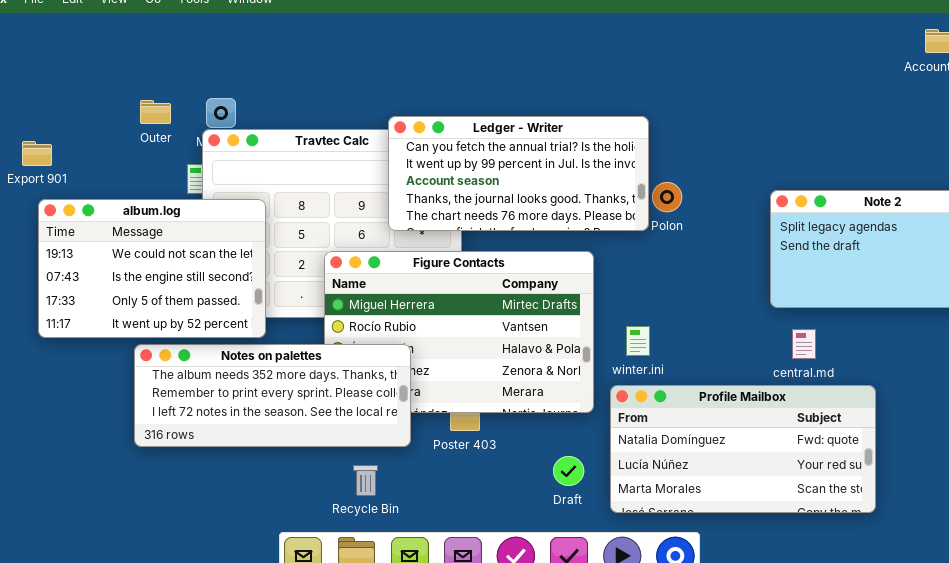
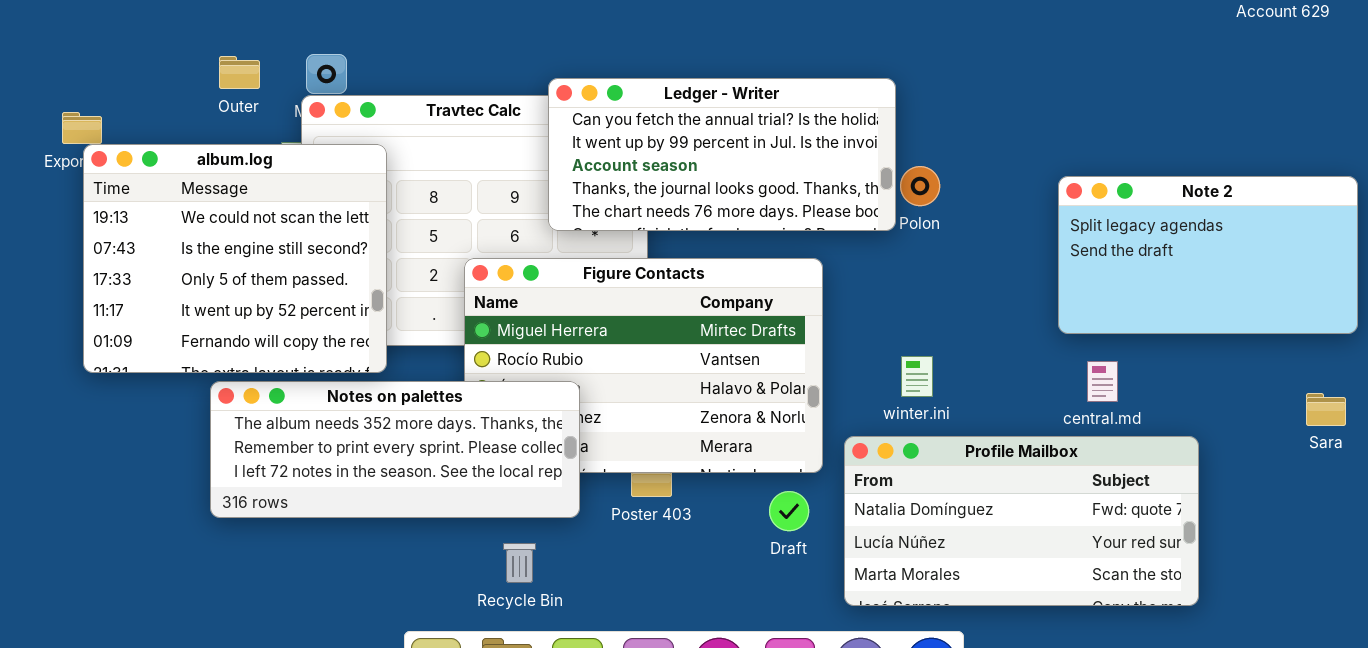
album.log: [38,199,266,338] -> [83,144,387,373], resized
winter.ini: [626,326,650,356] -> [901,356,933,397], moved
Draft: [553,456,584,486] -> [769,491,809,531], moved

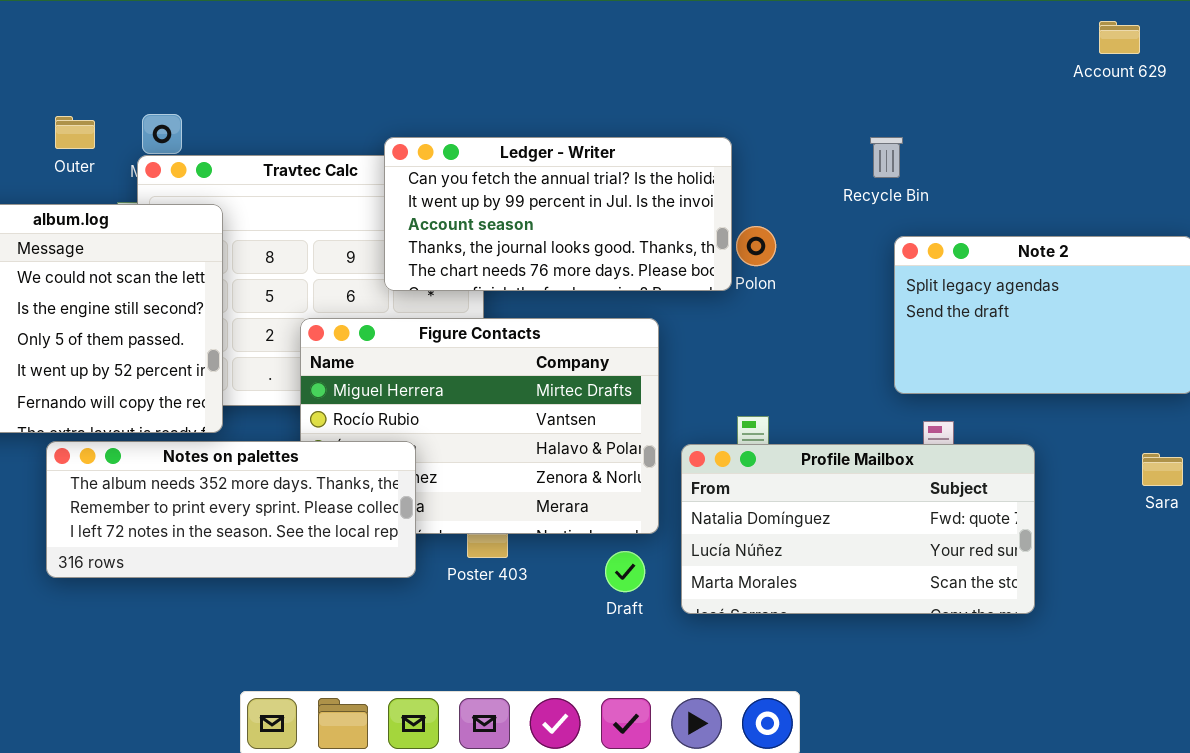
Profile Mailbox: [844,436,1199,606] -> [681,444,1035,614], moved
Recycle Bin: [503,543,536,583] -> [870,137,903,178], moved

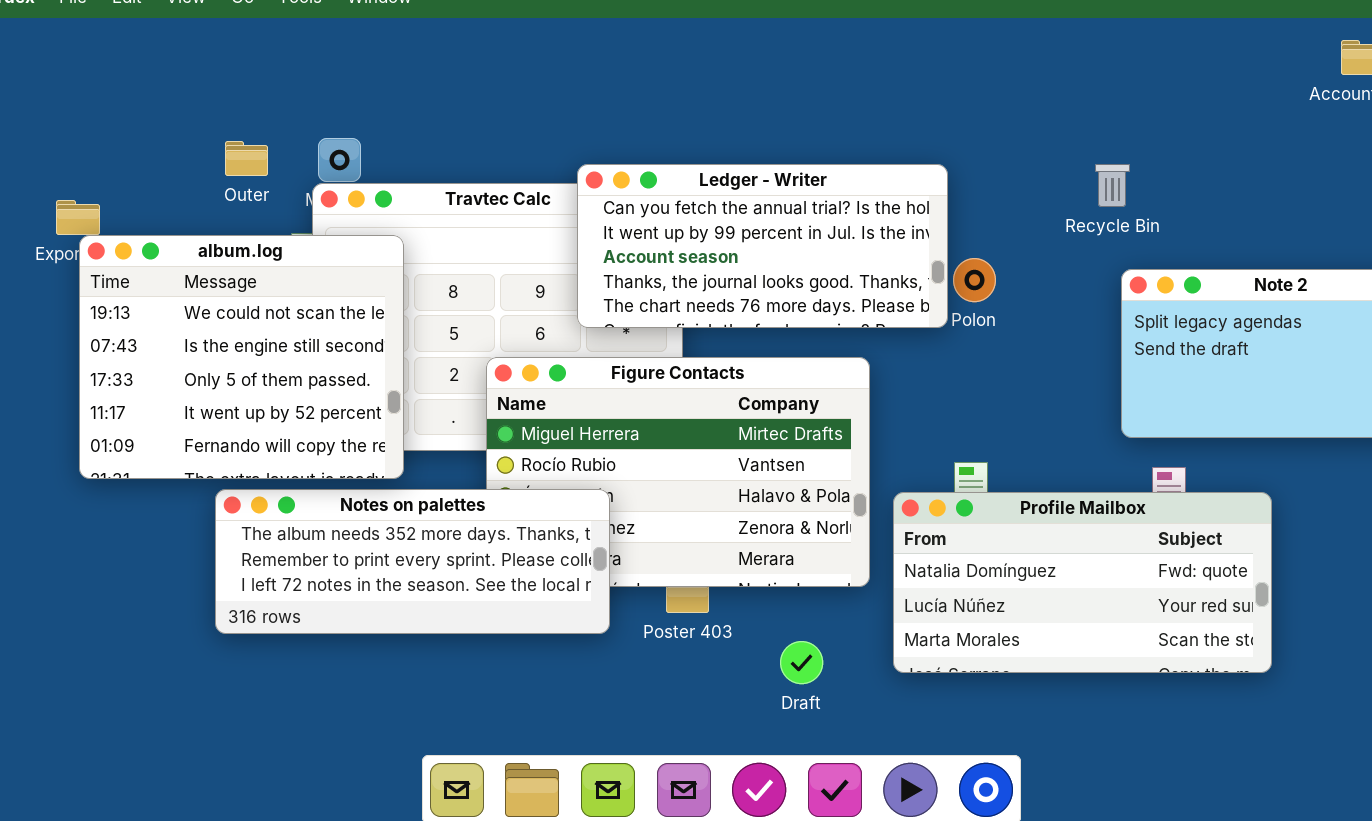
Draft: [605,551,645,592] -> [780,641,823,684], moved

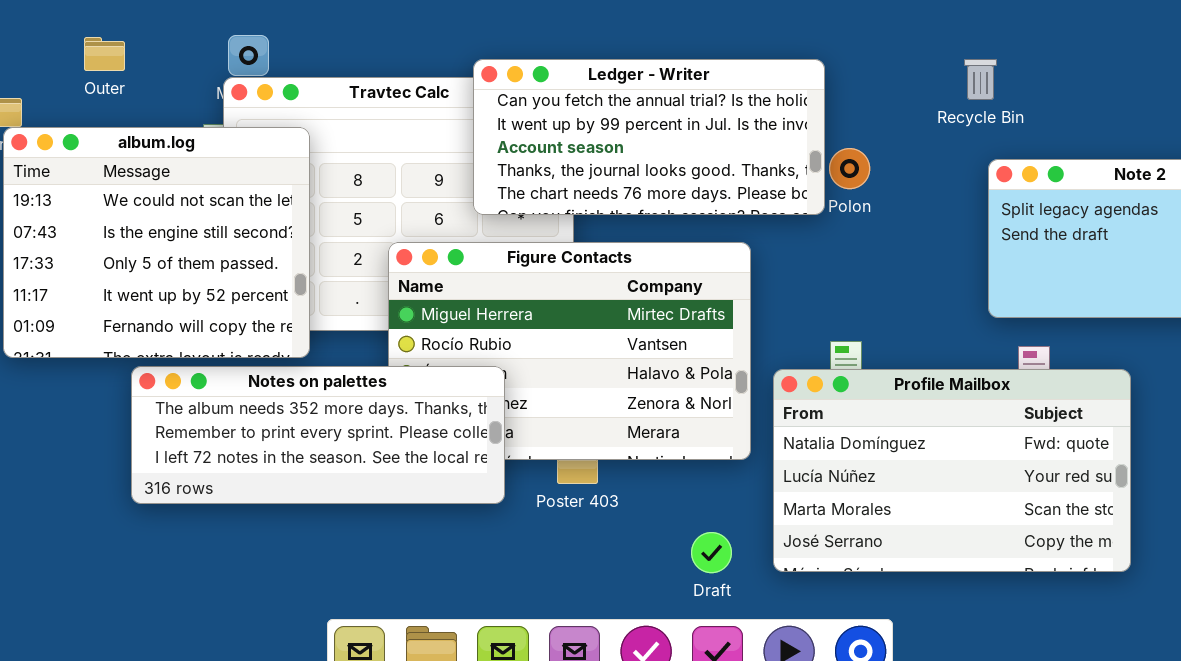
Outer: [225,141,268,176] -> [84,37,125,71], moved
Profile Mailbox: [893,492,1272,673] -> [773,369,1131,572], resized
Draft: [780,641,823,684] -> [691,532,732,573], moved

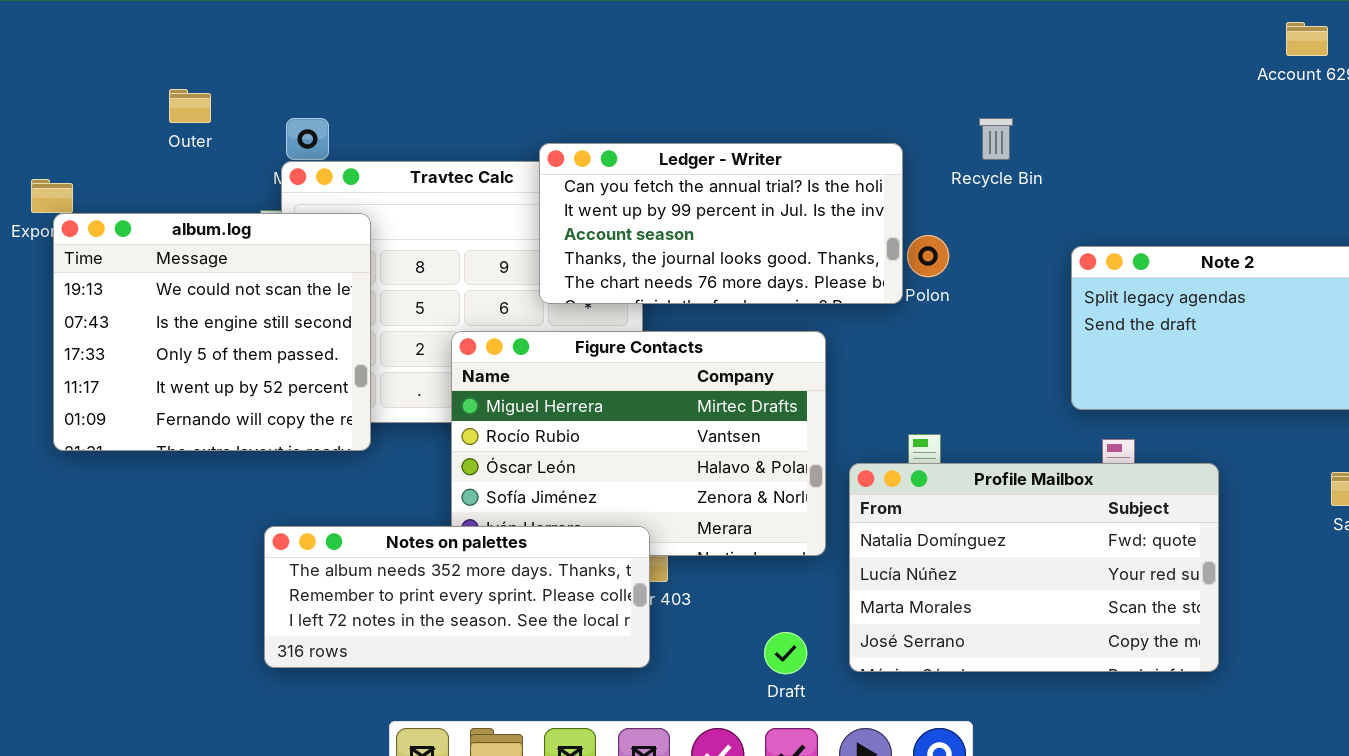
Outer: [84,37,125,71] -> [169,89,211,123], moved
Recycle Bin: [964,59,997,100] -> [979,118,1013,160], moved
Notes on palettes: [131,366,505,504] -> [264,526,650,668], moved

